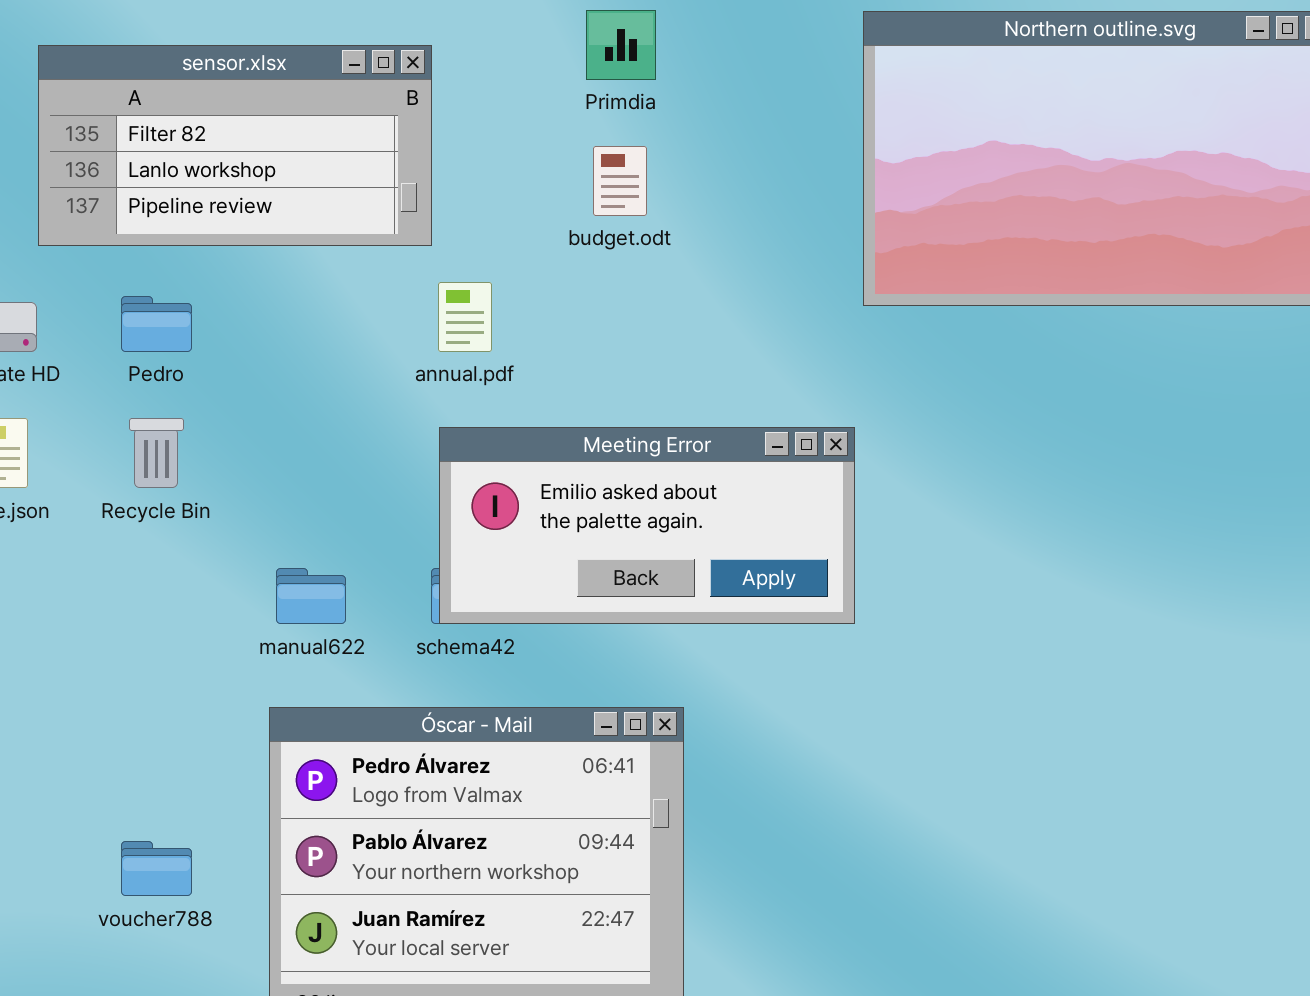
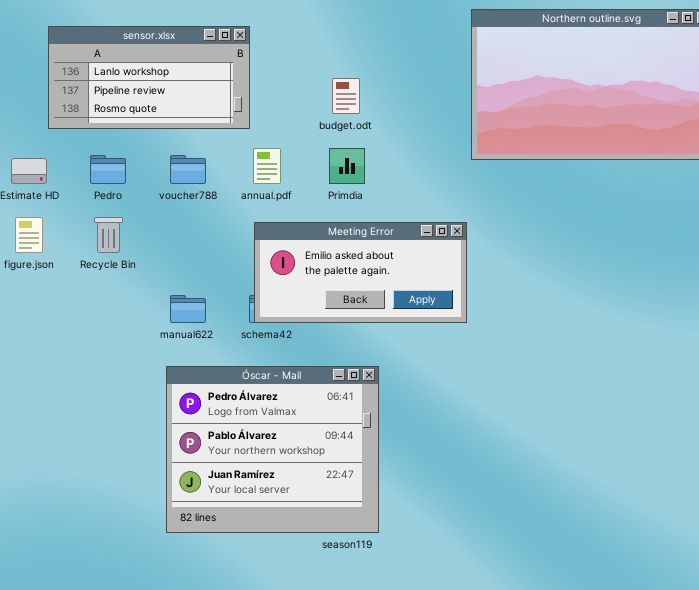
Primdia: [586,10,656,80] -> [329,148,365,184], moved
sensor.xlsx: [38,45,432,246] -> [48,26,250,129], scrolled down 1 row
voucher788: [121,841,192,896] -> [170,155,206,184], moved

